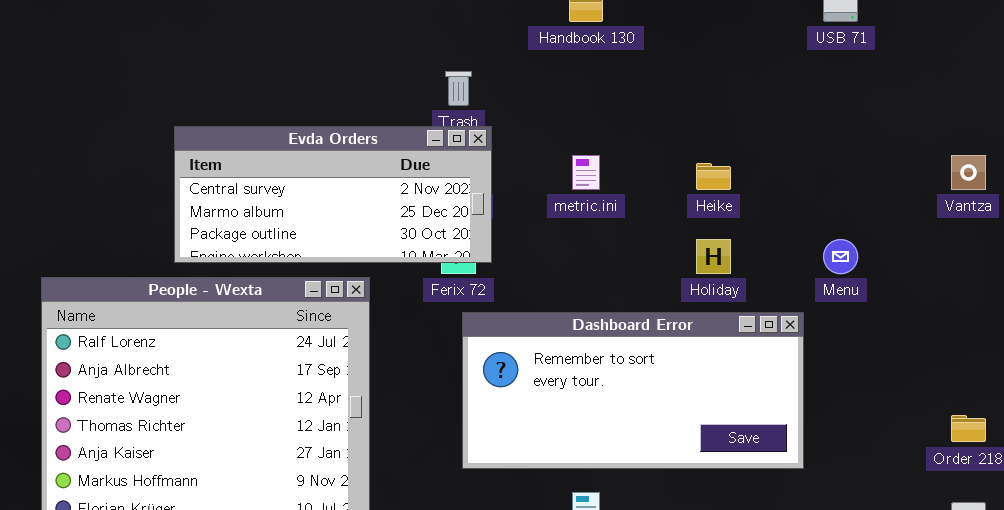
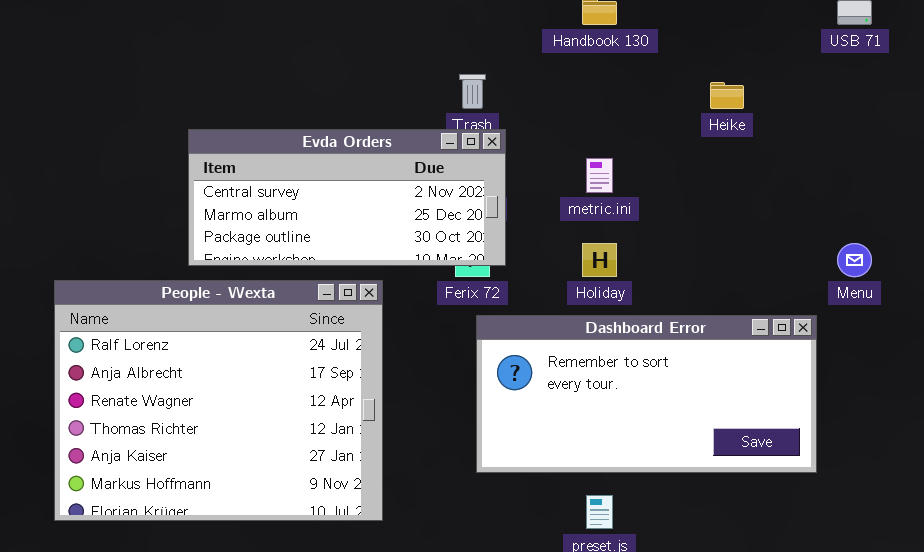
Heike: [696,163,731,190] -> [710,82,744,109], moved
Holiday: [696,239,731,274] -> [582,243,617,277], moved

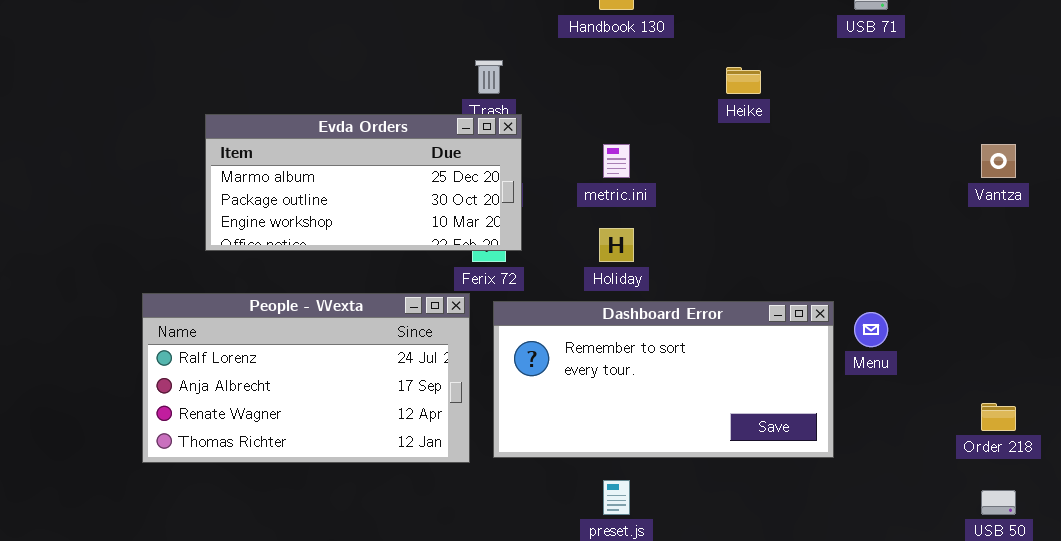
Evda Orders: [188,129,506,266] -> [205,114,522,251], scrolled down 1 row
Menu: [837,243,872,277] -> [854,312,888,347], moved
People - Wexta: [54,280,383,521] -> [142,293,470,463], moved, resized

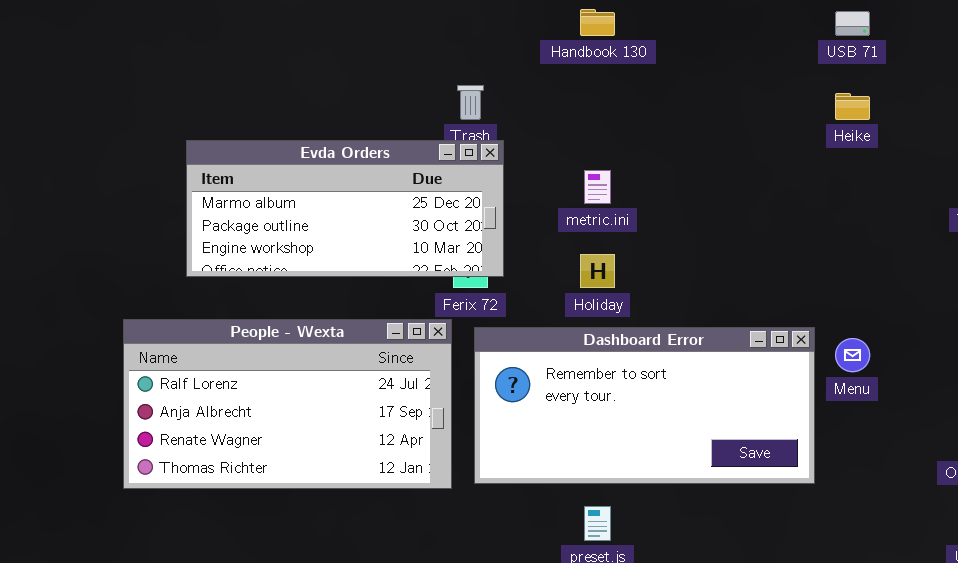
Heike: [726,67,761,94] -> [835,93,870,120], moved

